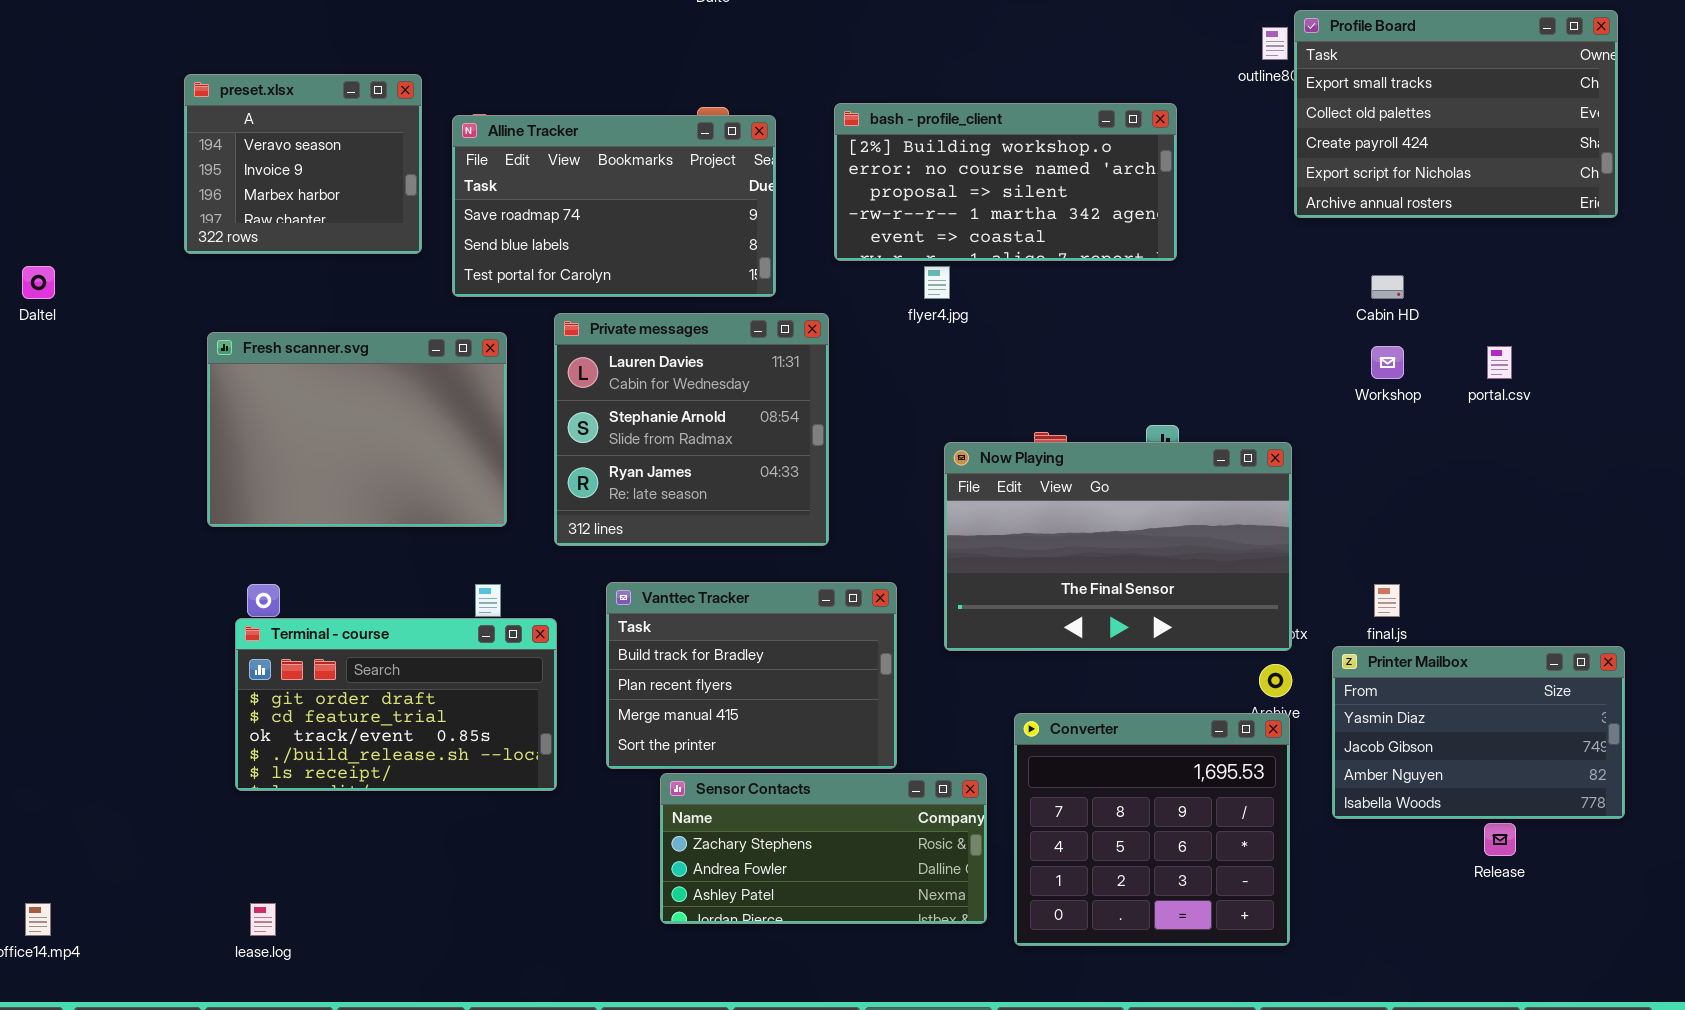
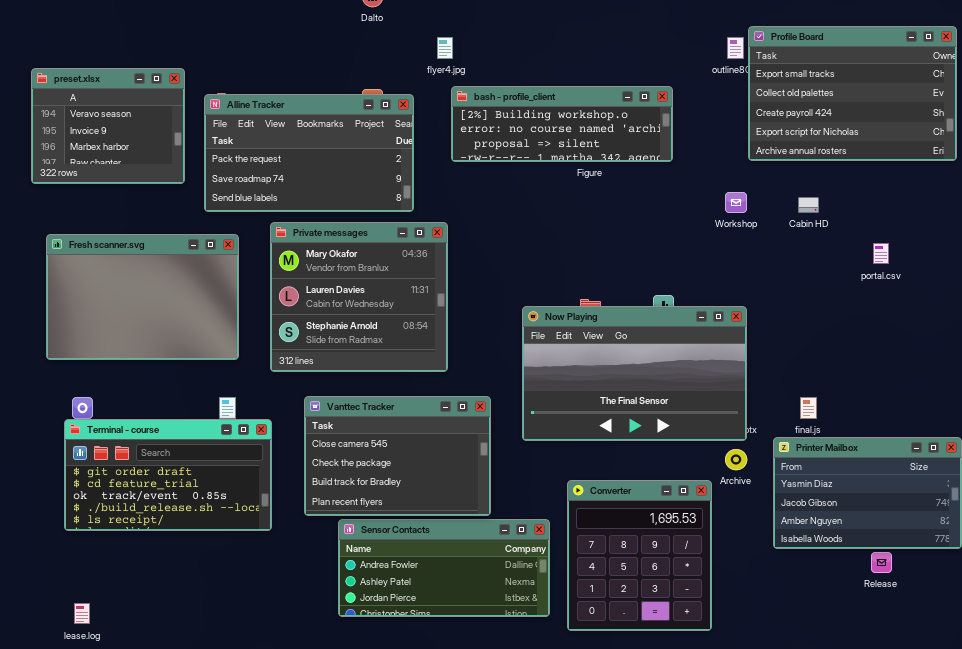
bash - profile_client: [834,103,1177,261] -> [451,86,673,162], resized
Alline Tracker: [452,115,776,297] -> [204,94,414,212], scrolled up 1 row
flyer4.jpg: [924,266,950,299] -> [437,37,453,59], moved
Private messages: [554,313,829,546] -> [270,222,448,372], scrolled up 1 row
Workshop: [1371,346,1404,379] -> [725,192,747,213], moved
Vanttec Tracker: [606,582,897,769] -> [304,396,491,516], scrolled up 2 rows
Converter: [1014,713,1290,946] -> [567,480,712,631], resized
Sensor Contacts: [660,773,987,924] -> [338,519,550,617], scrolled down 1 row

